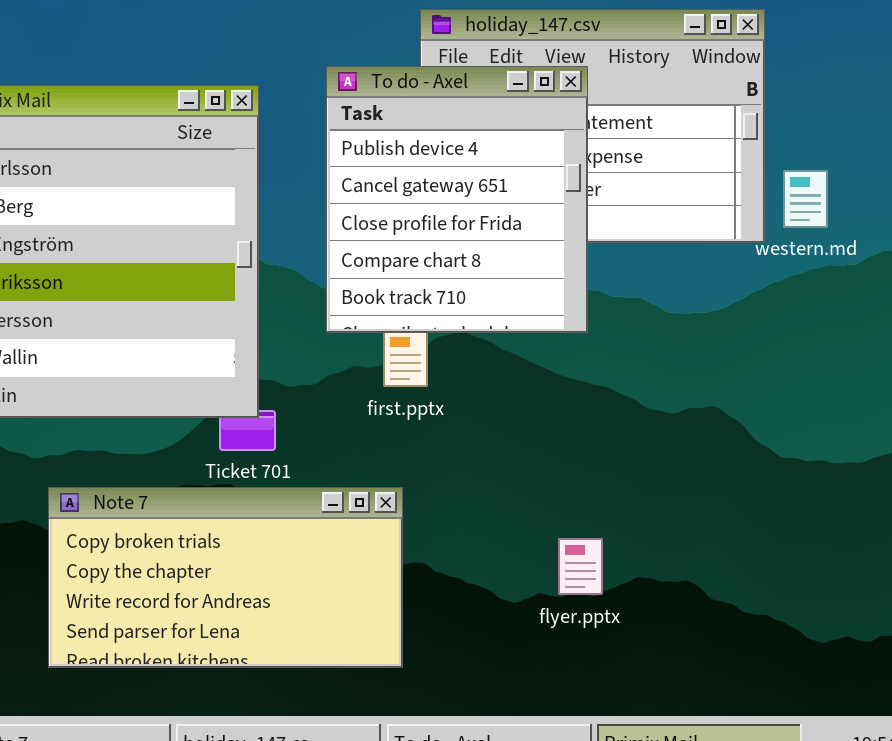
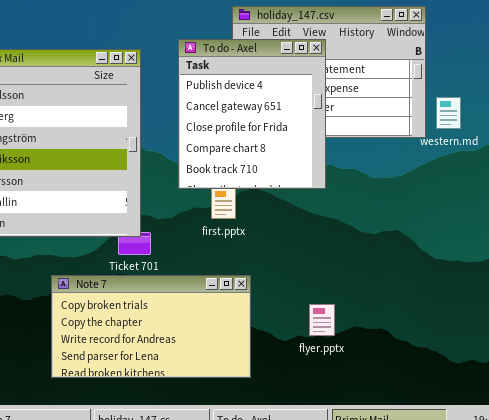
Note 7: [48,487,403,668] -> [51,275,251,378], moved

